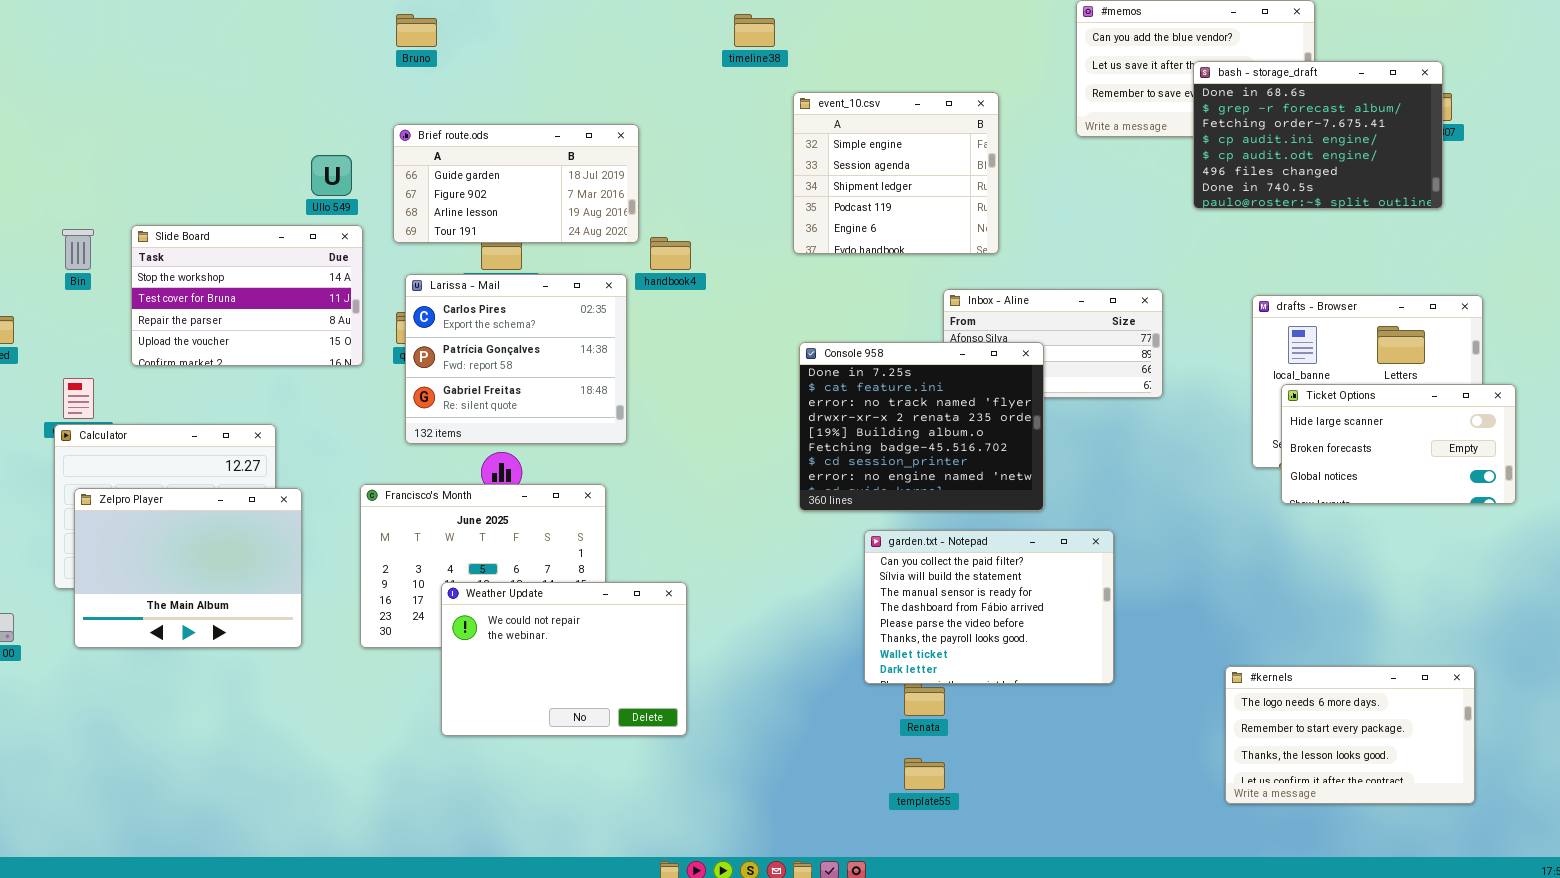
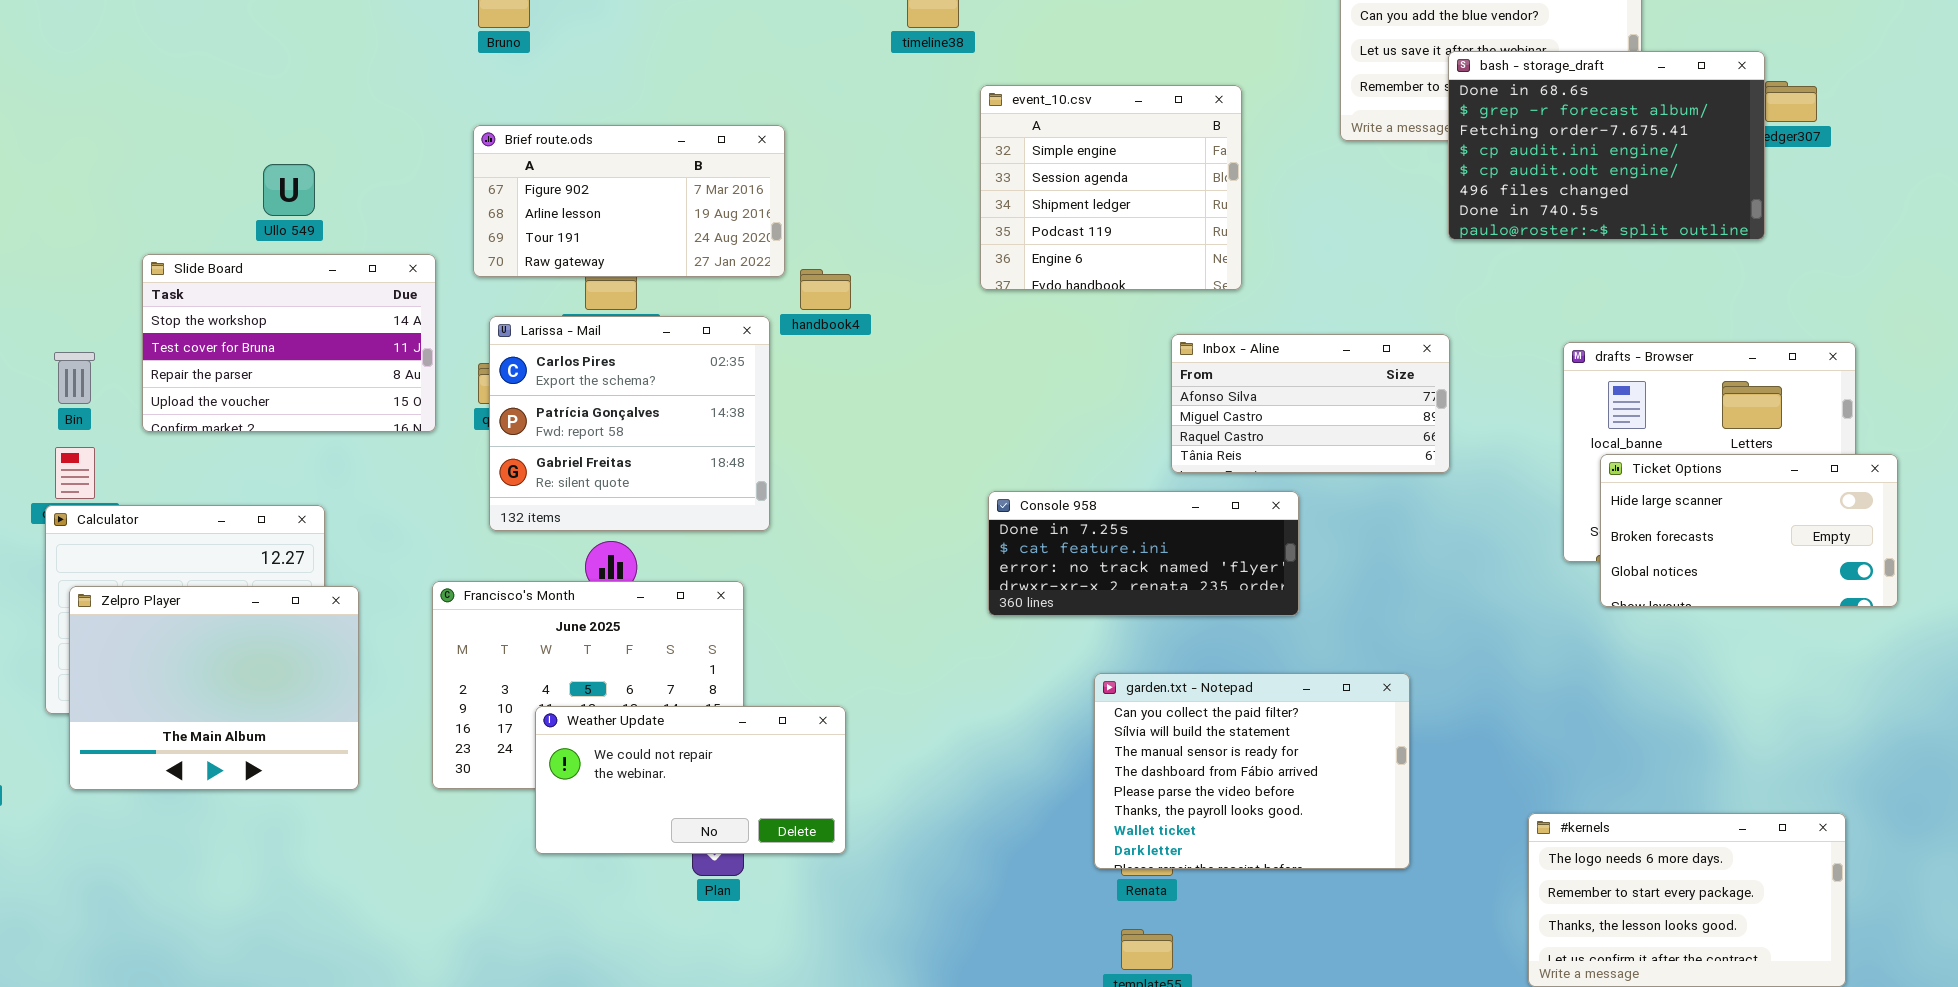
bash - storage_draft: [1193,61,1443,209] -> [1448,51,1765,240], moved
Brief route.ods: [393,124,639,243] -> [473,125,785,277], scrolled down 1 row
Ullo 549: [311,155,352,196] -> [263,164,315,216], moved
Bin: [62,229,94,270] -> [54,352,95,404], moved
Console 958: [799,342,1044,511] -> [988,491,1299,616], resized
garden.txt - Notepad: [864,530,1114,684] -> [1094,673,1410,869], moved
Weather Update: [441,582,687,736] -> [535,706,846,854], resized

